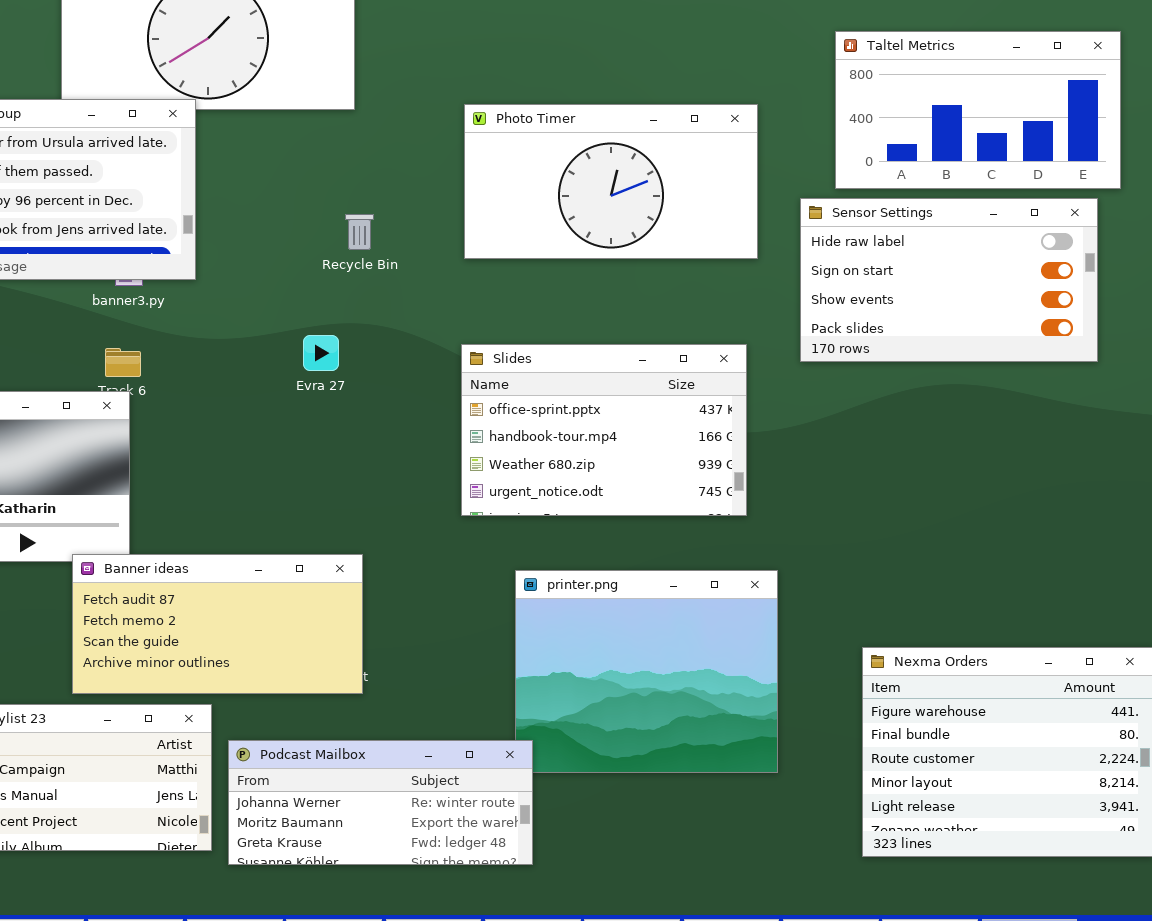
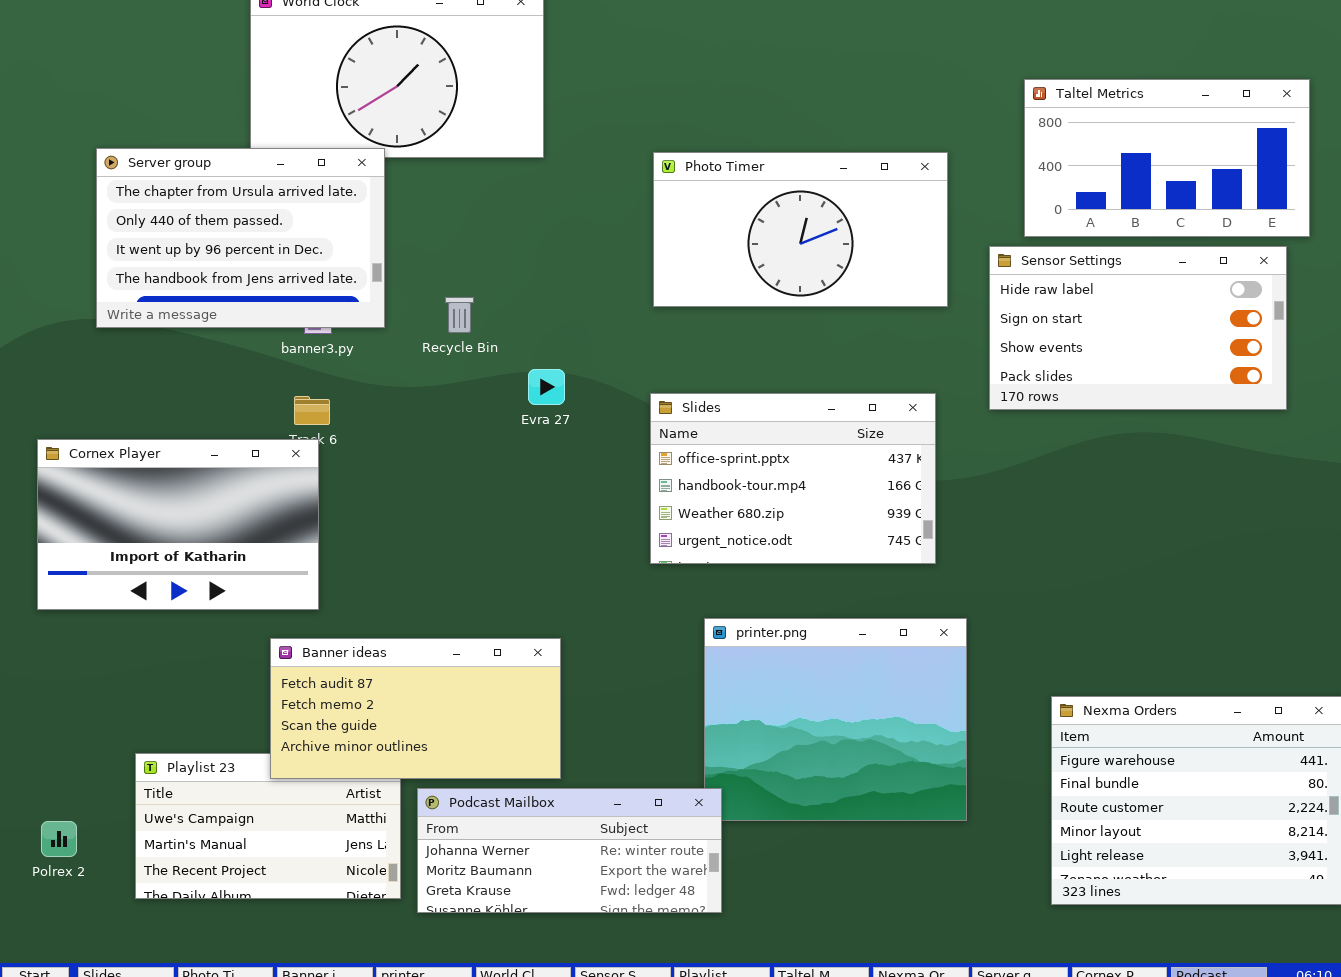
Recycle Bin: [345,214,374,250] -> [445,297,474,333], moved
Evra 27: [303,335,339,371] -> [528,369,565,405], moved
Banner ideas: [72,554,363,694] -> [270,638,561,779], moved

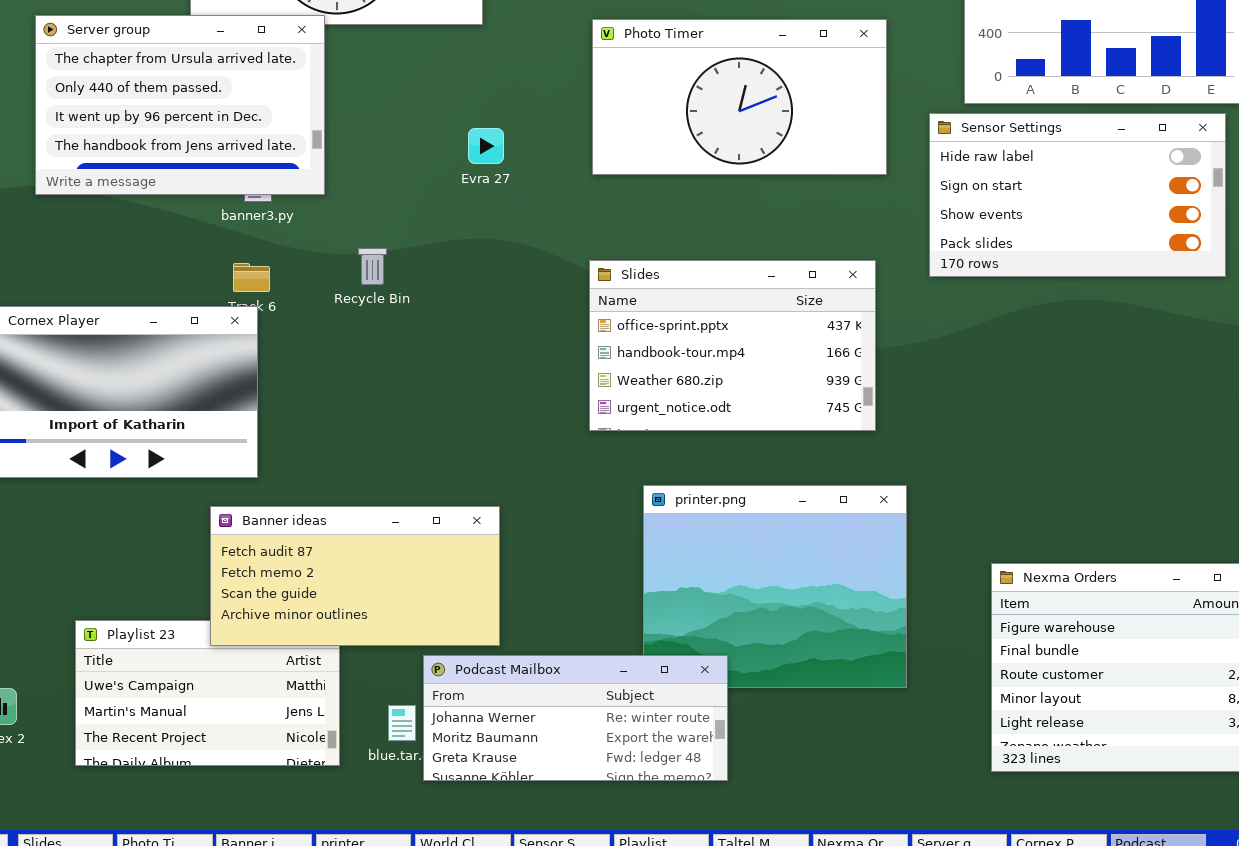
Recycle Bin: [445,297,474,333] -> [358,248,387,285], moved
Evra 27: [528,369,565,405] -> [468,128,504,164], moved
Podcast Mailbox: [417,788,722,913] -> [423,655,728,781], moved

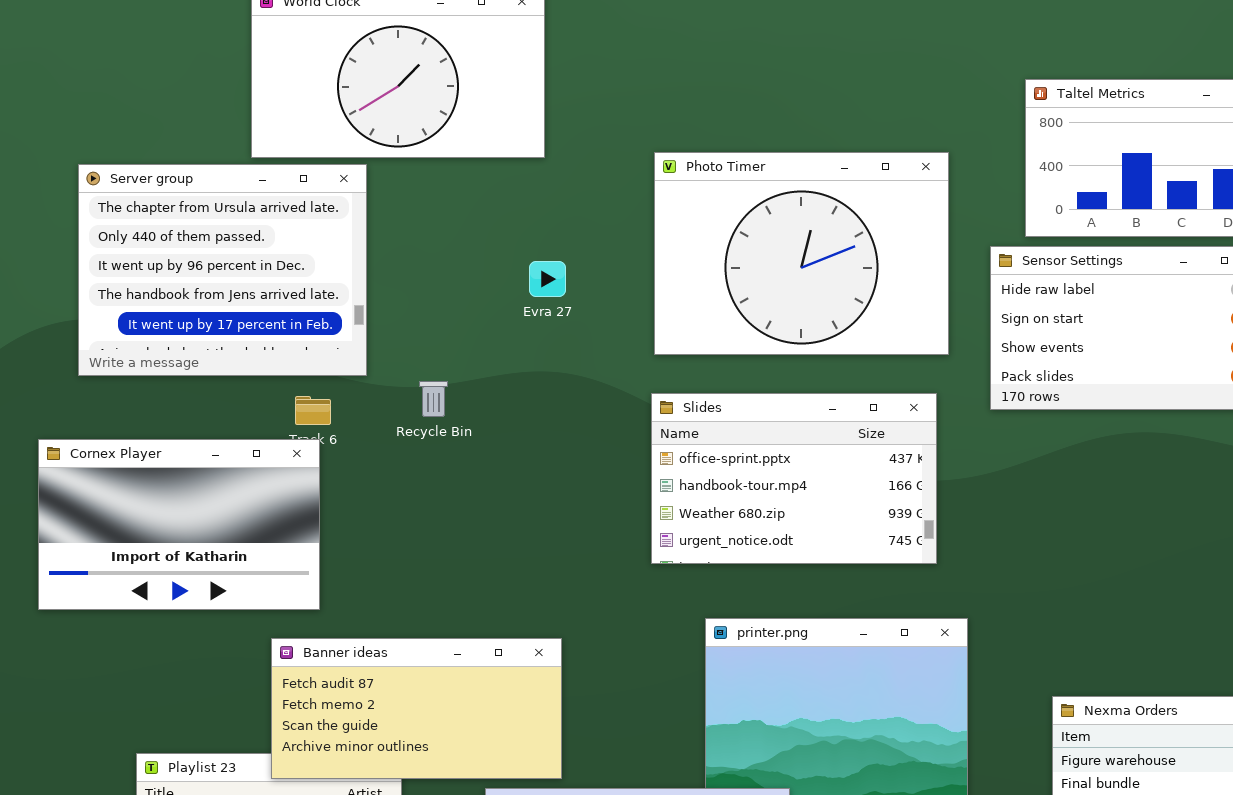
Server group: [35,15,325,195] -> [78,164,367,376], moved, resized
Photo Timer: [592,19,887,175] -> [654,152,949,355], resized

